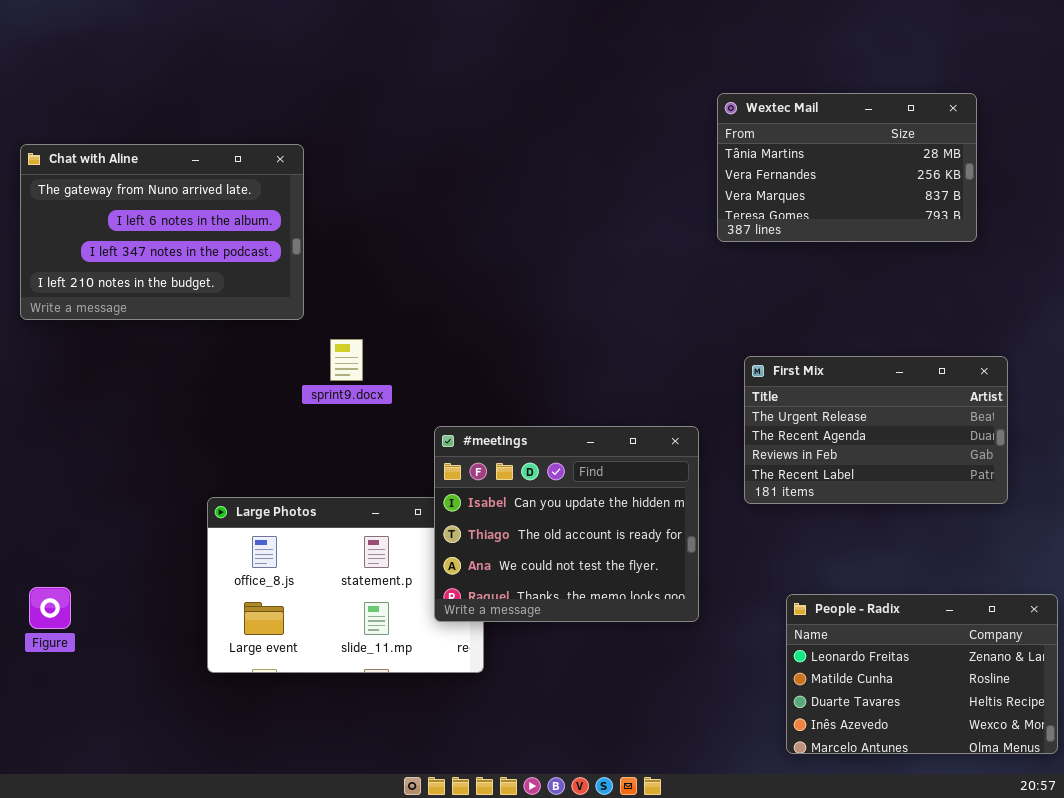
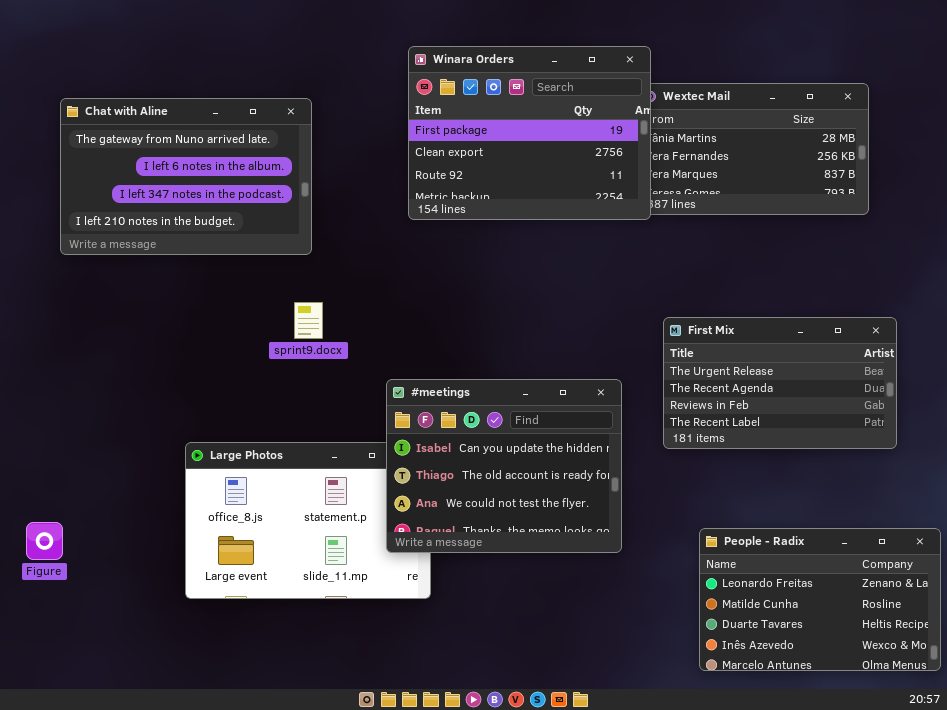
Winara Orders: none -> [408,46,651,220], opened
Chat with Aline: [20,144,304,320] -> [60,98,312,255], moved

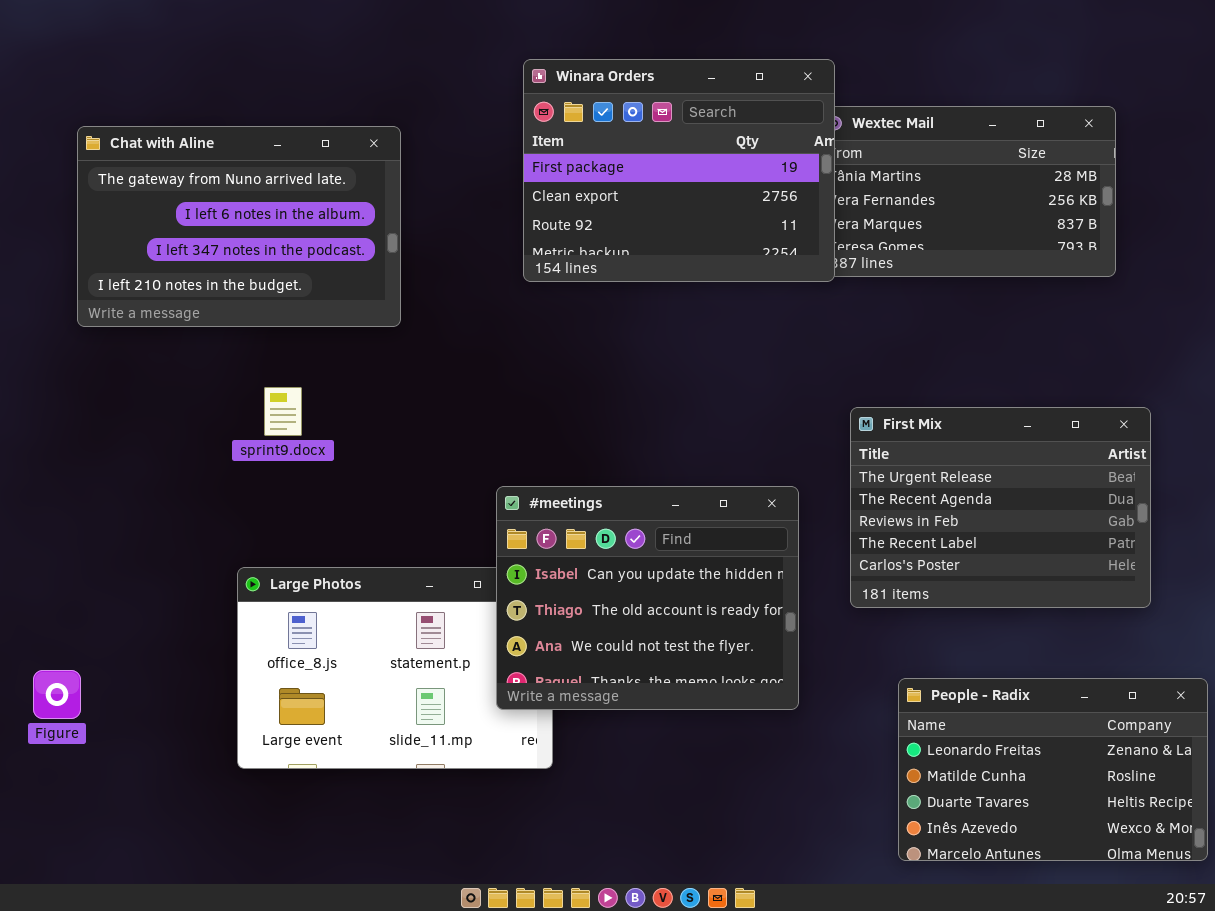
sprint9.docx: [294,302,323,339] -> [264,387,302,436], moved
First Mix: [663,317,897,449] -> [850,407,1151,608], resized

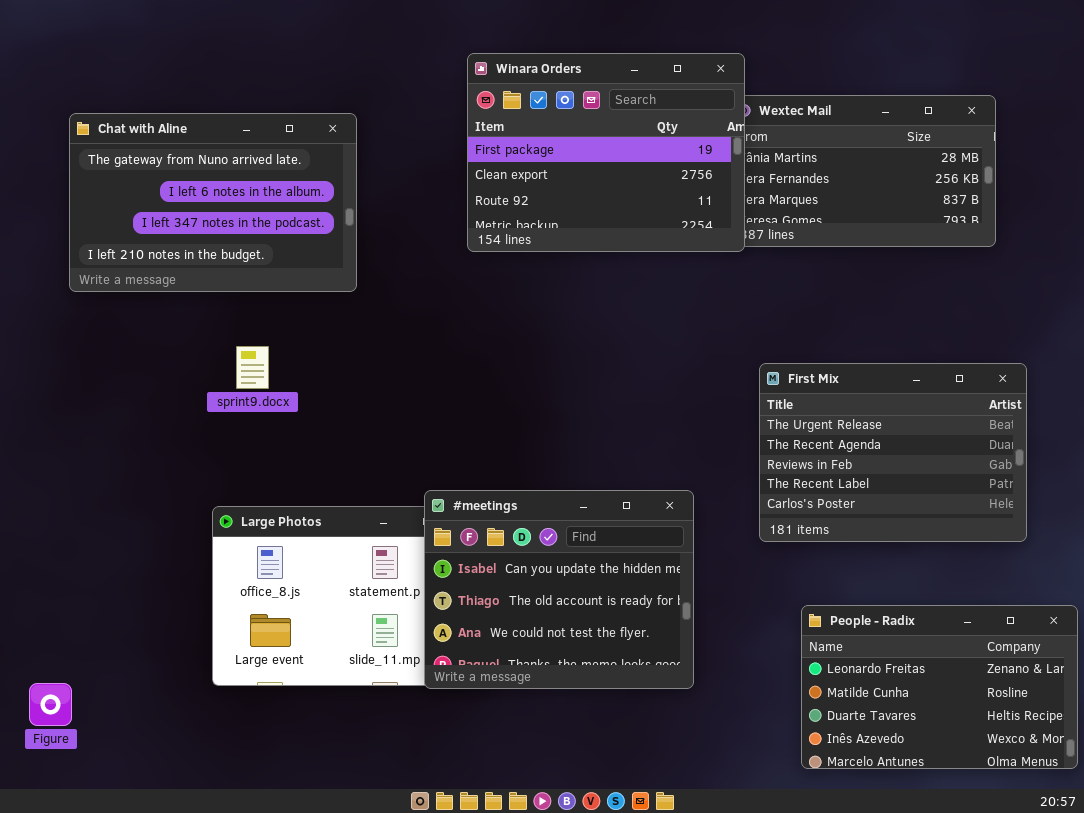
#meetings: [496,486,799,710] -> [424,490,694,689], moved
Figure: [33,670,81,719] -> [29,683,72,726], moved

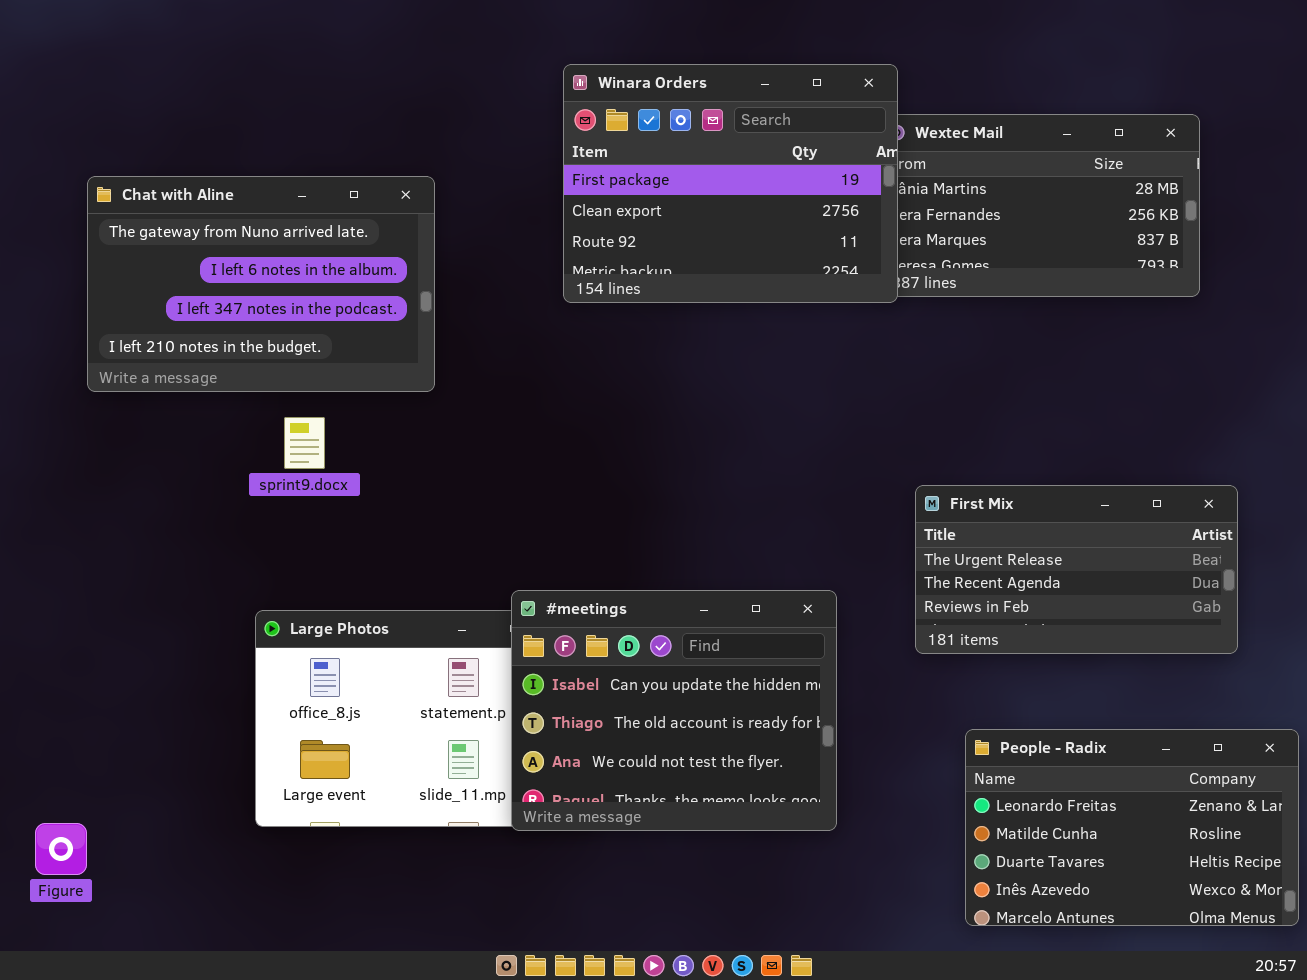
Chat with Aline: [69,113,357,292] -> [87,176,435,392], moved
First Mix: [759,363,1027,542] -> [915,485,1238,654], resized

